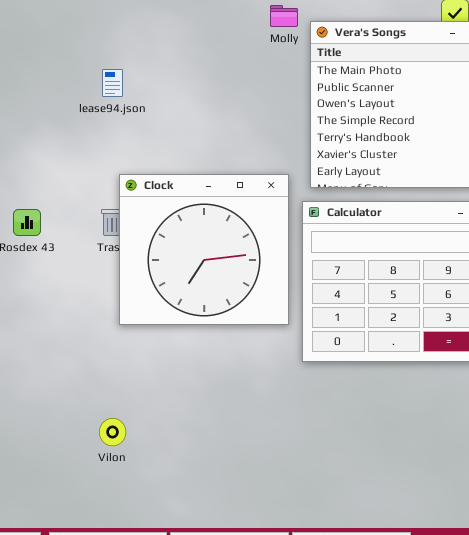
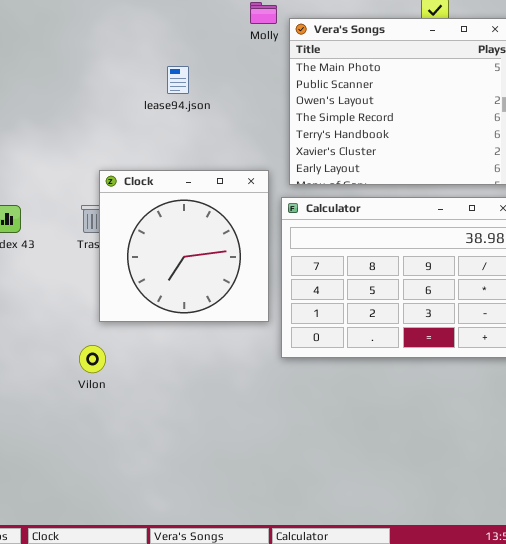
lease94.json: [102,69,123,97] -> [167,66,189,94], moved
Vilon: [99,418,126,446] -> [79,345,106,373], moved

